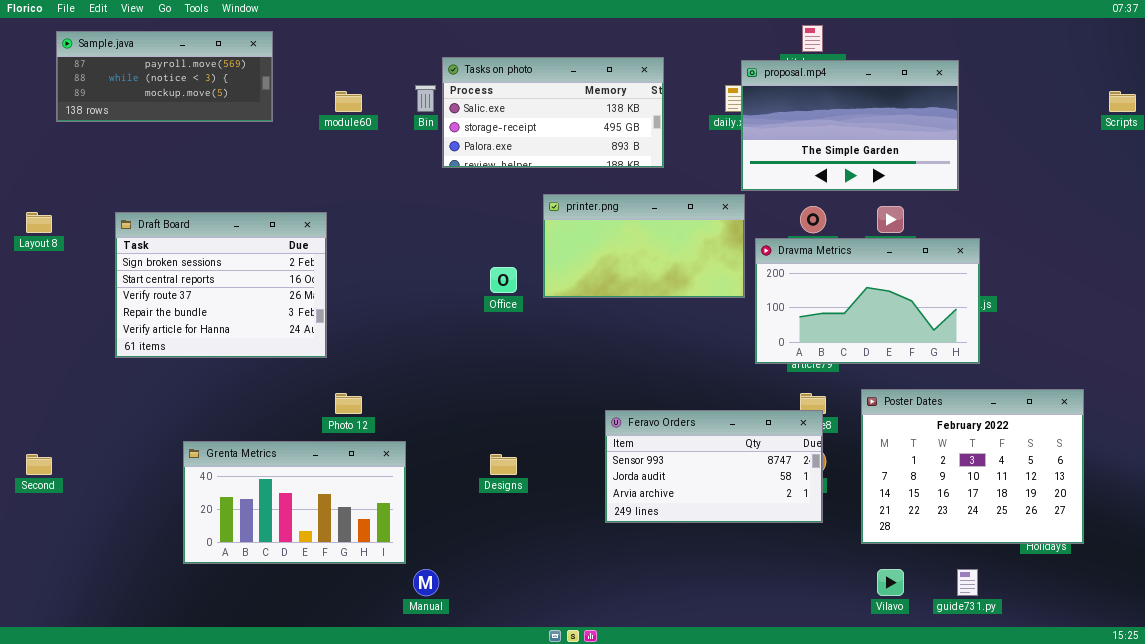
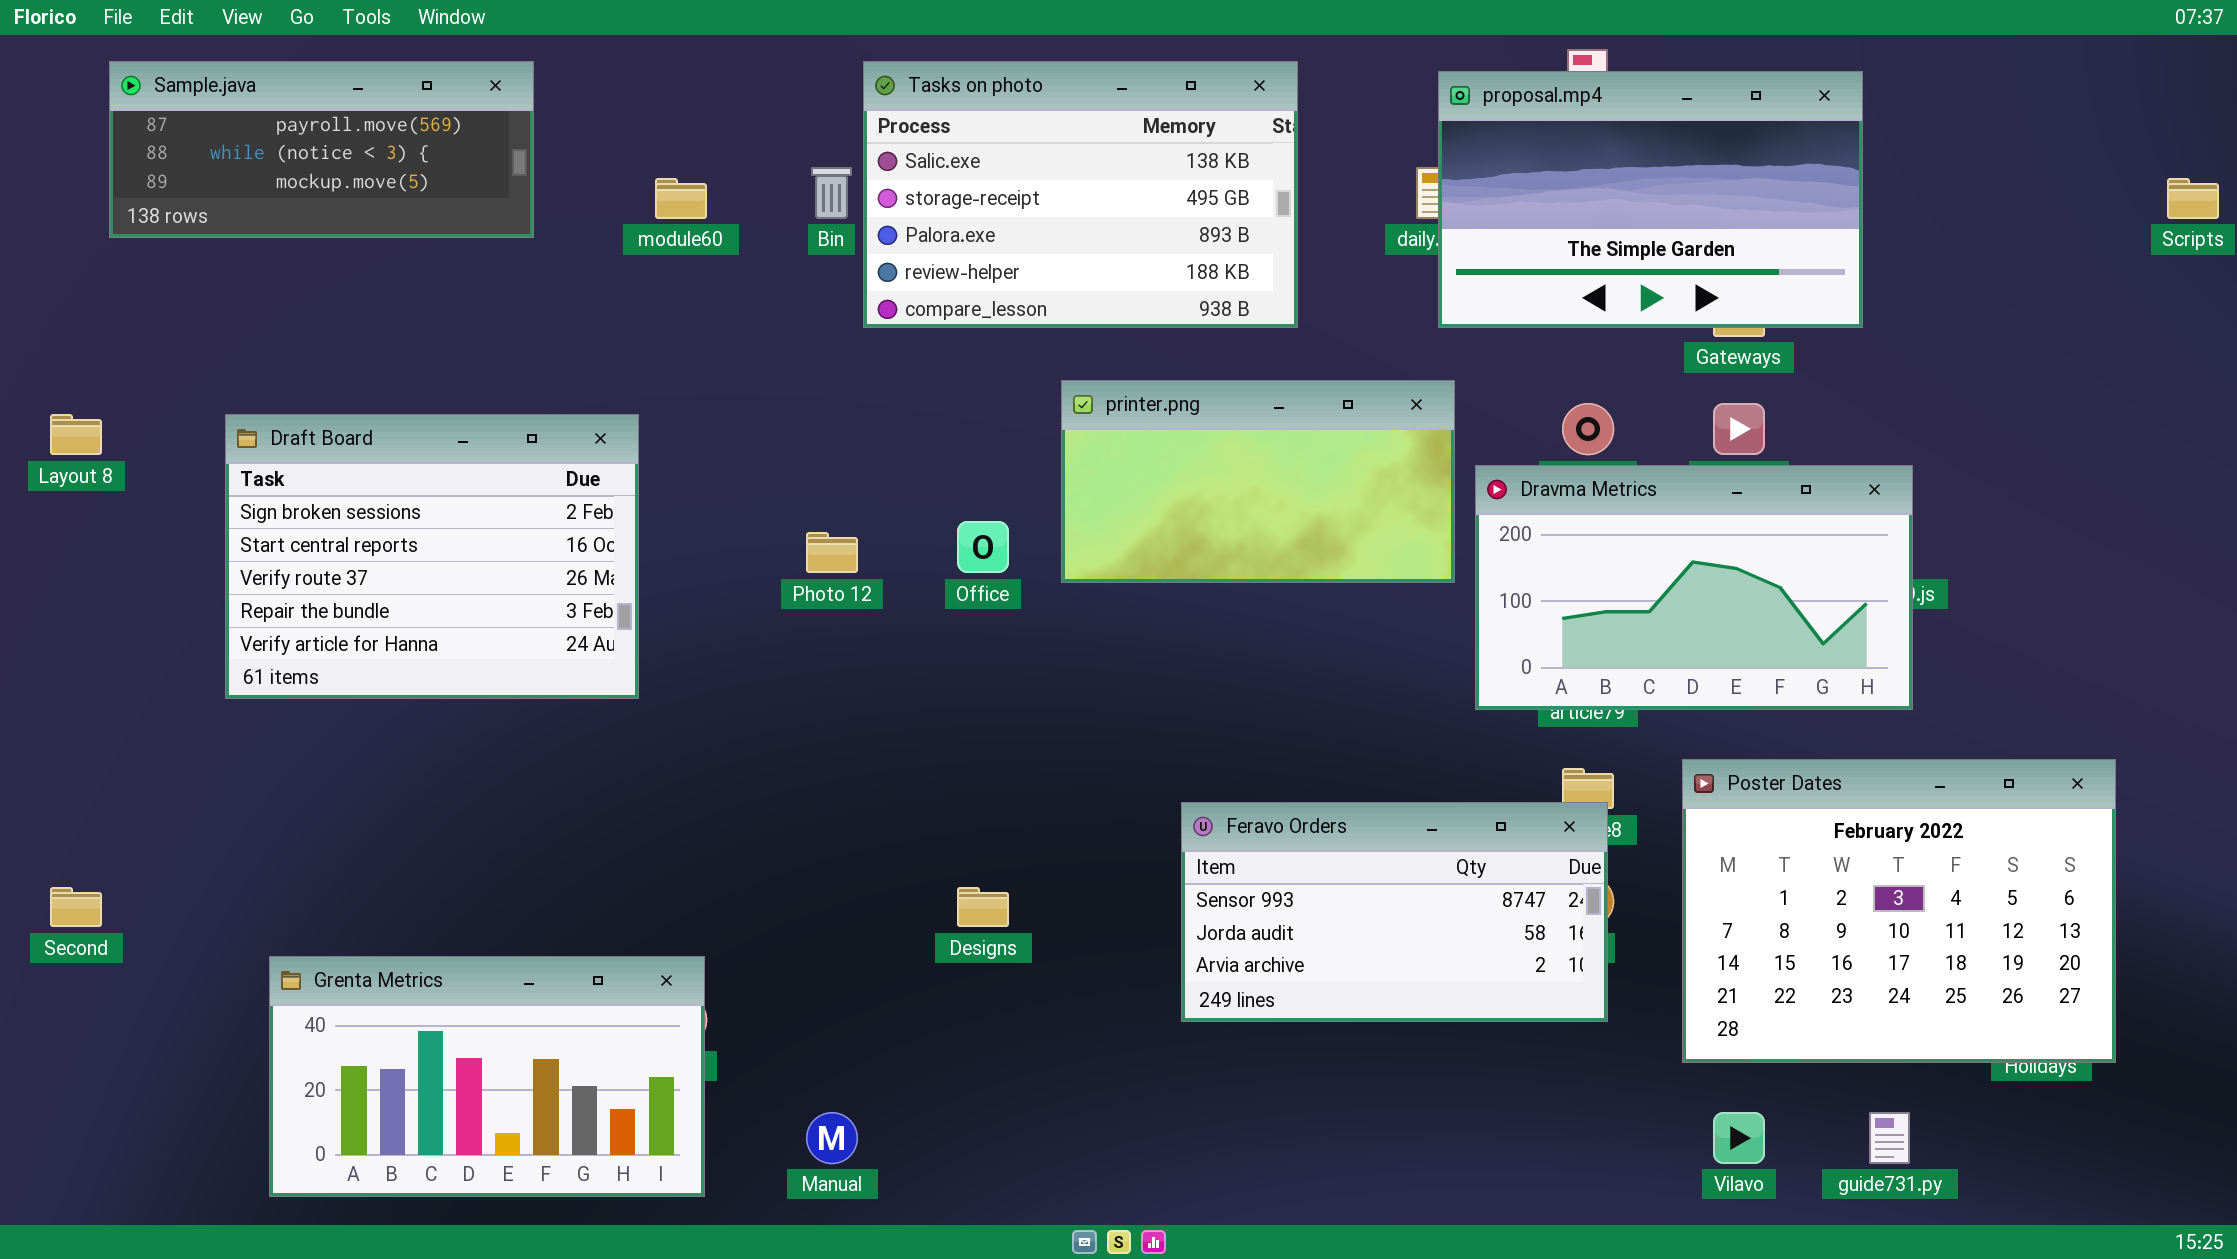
Tasks on photo: [442,57,664,168] -> [863,61,1298,328], resized
proposal.mp4: [741,60,959,191] -> [1438,71,1863,328], moved
Photo 12: [335,393,362,414] -> [806,532,858,573], moved
Grenta Metrics: [183,441,406,564] -> [269,956,705,1197], moved

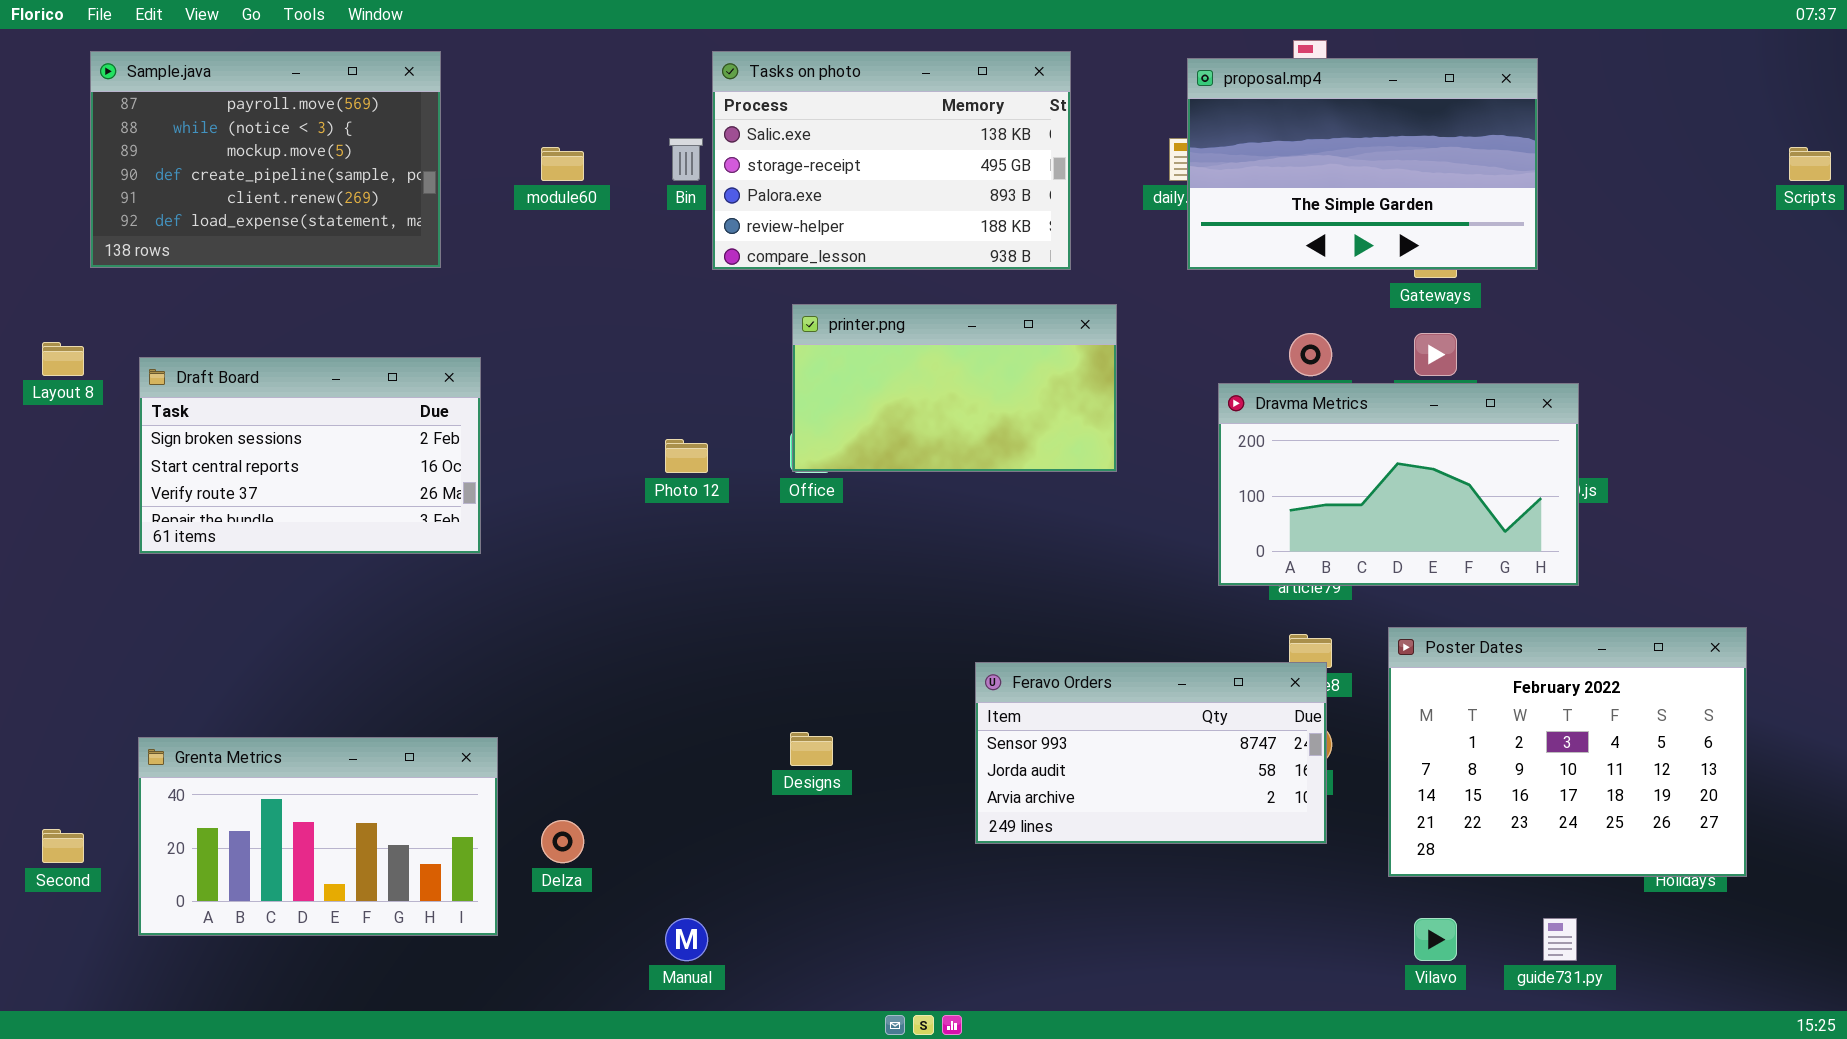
Sample.java: [109,61,534,238] -> [90,51,441,268], resized
printer.png: [1061,380,1455,583] -> [792,304,1117,472], moved
Draft Board: [225,414,639,699] -> [139,357,481,554], moved, resized
Second: [50,887,102,927] -> [42,829,84,863], moved
Grenta Metrics: [269,956,705,1197] -> [138,737,498,936], moved

